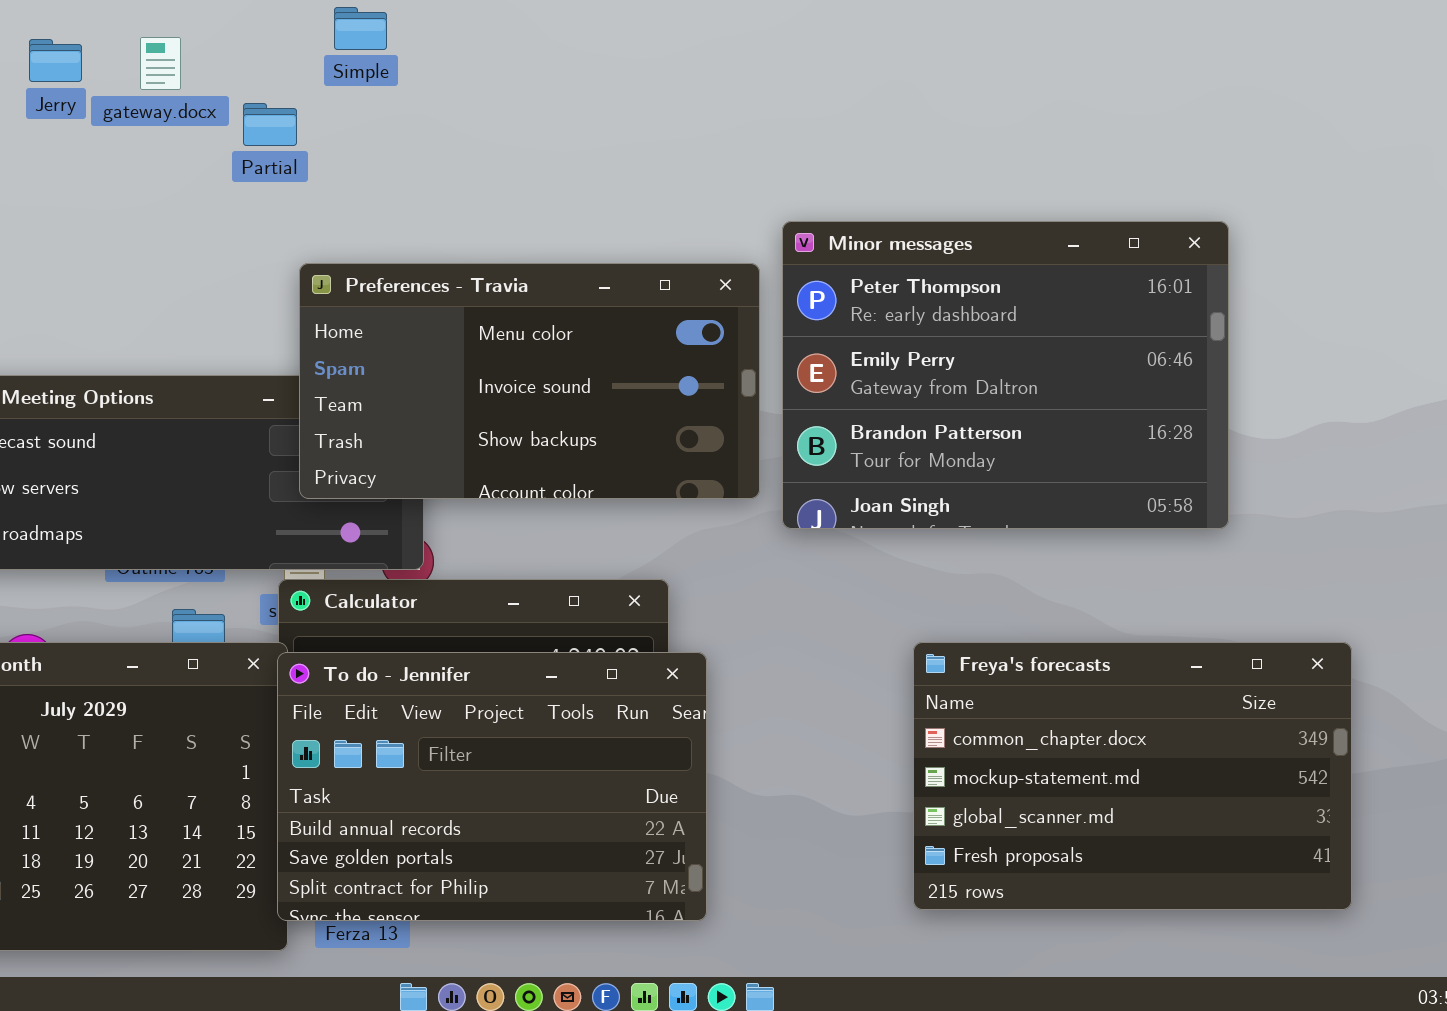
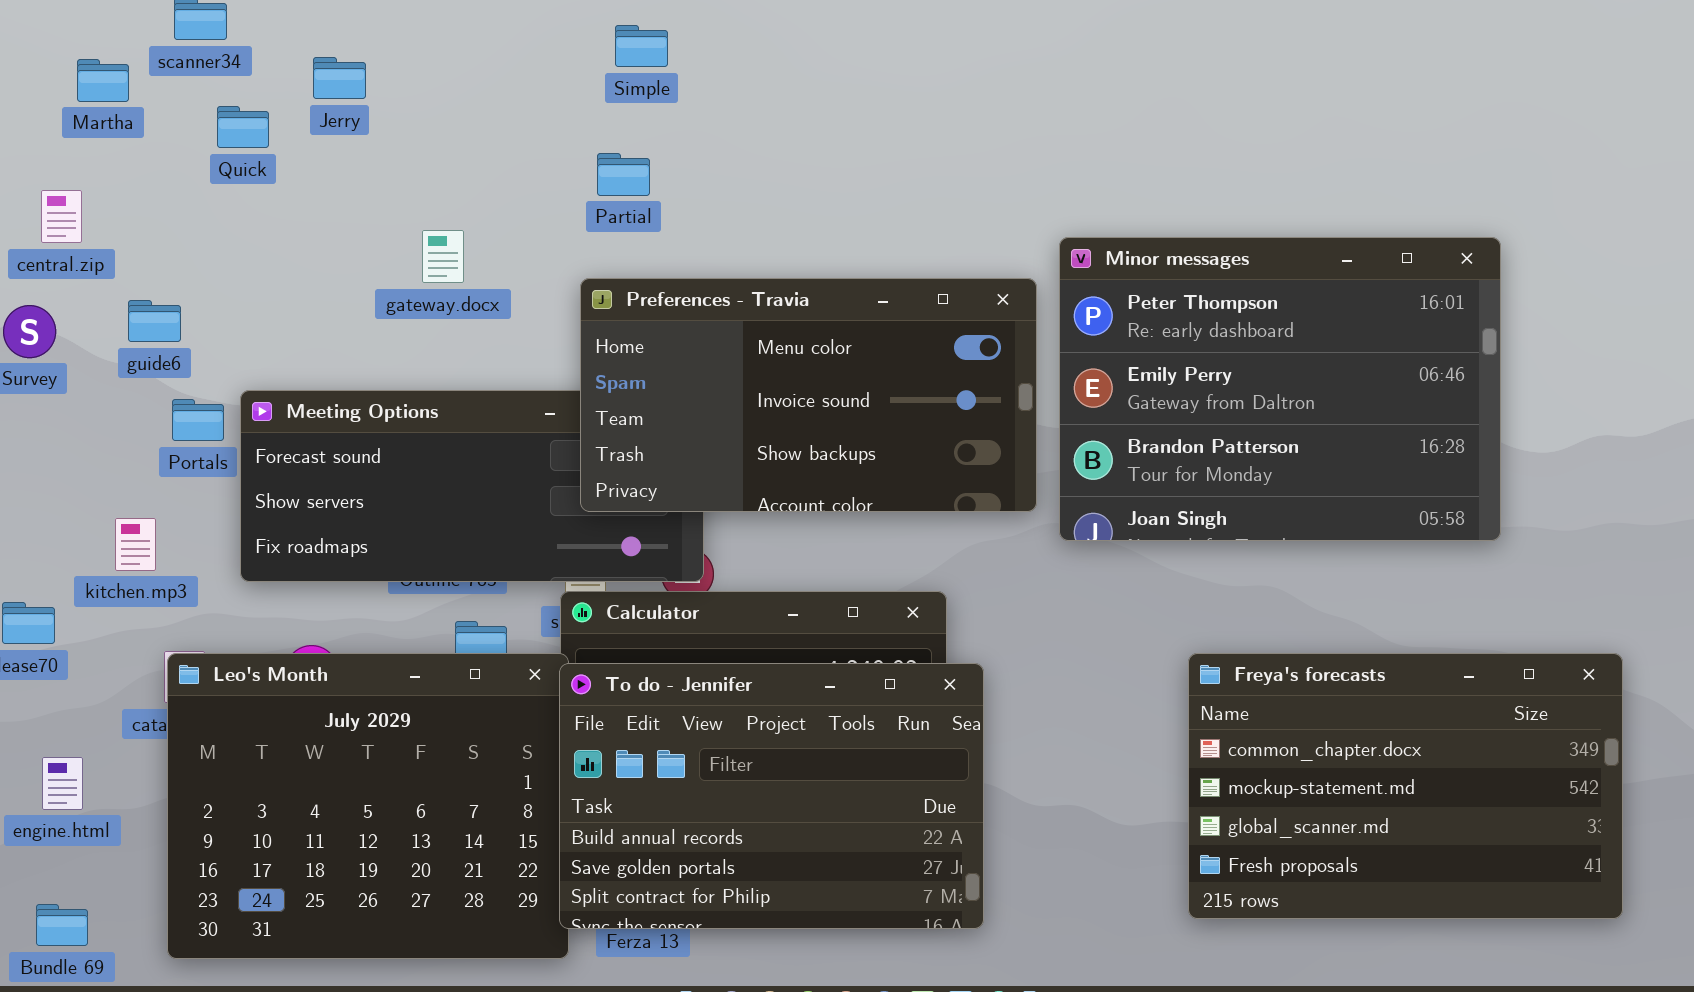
gateway.docx: [140,37,181,90] -> [422,230,464,283], moved
Partial: [243,103,297,146] -> [597,153,650,196], moved

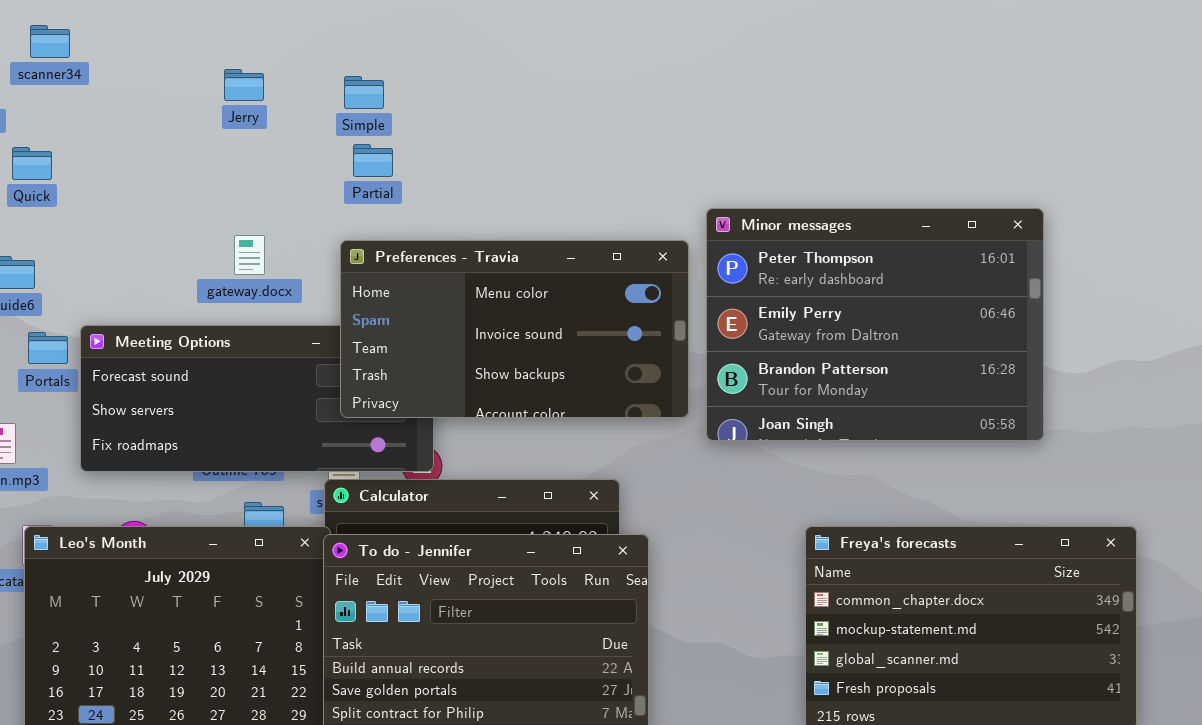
Simple: [615,25,668,67] -> [344,76,384,109], moved
Jerry: [313,57,366,99] -> [224,69,264,101], moved
Quick: [217,106,269,148] -> [12,147,52,180], moved
gateway.docx: [422,230,464,283] -> [234,235,265,275], moved

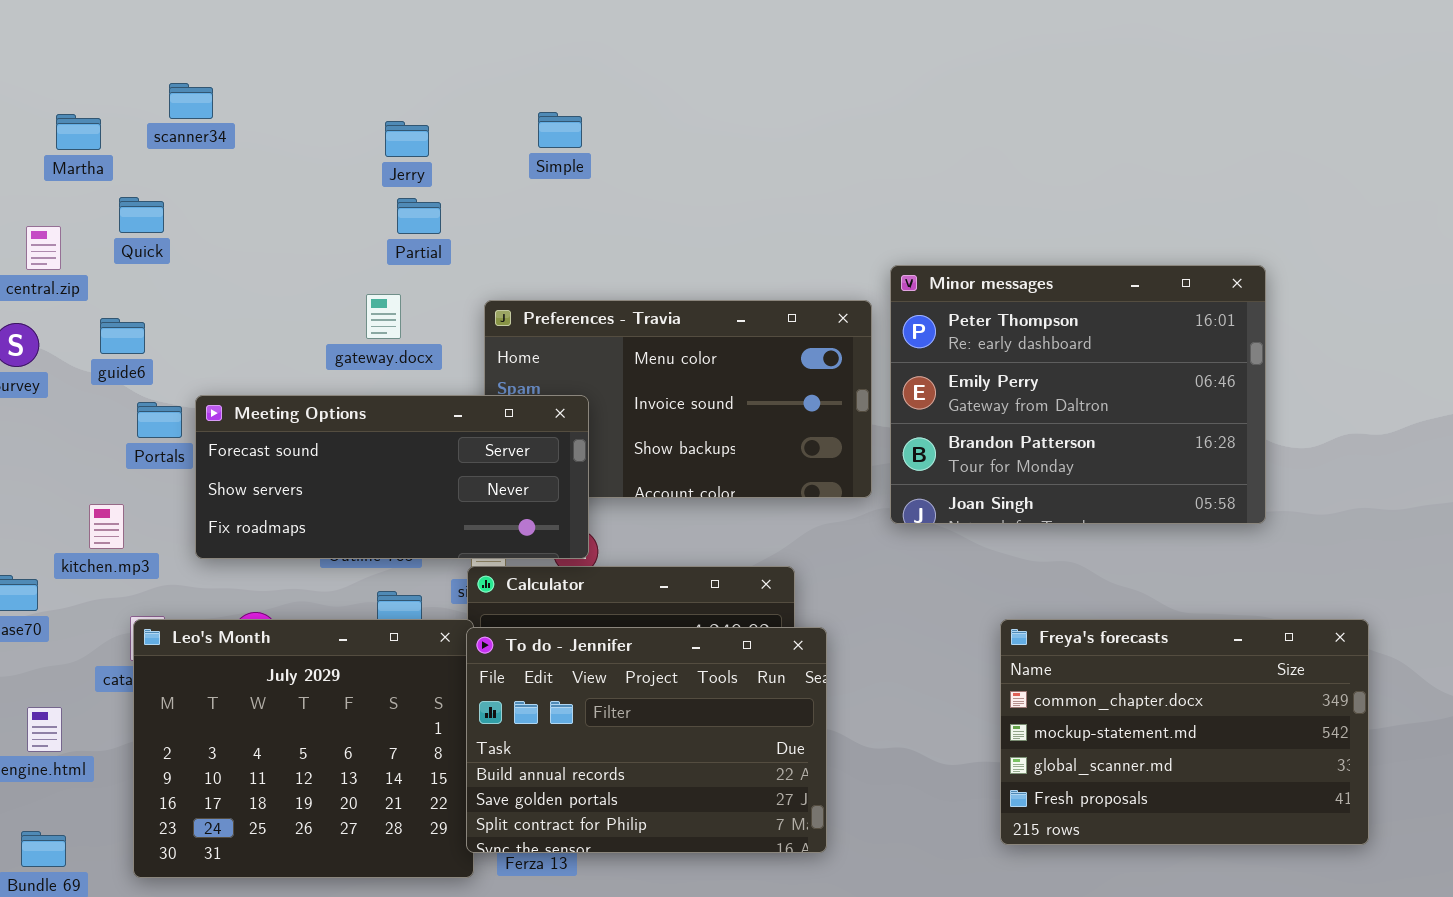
scanner34: [30,25,70,58] -> [169,83,213,119], moved
Jerry: [224,69,264,101] -> [385,121,429,157], moved
Simple: [344,76,384,109] -> [538,112,582,148], moved
Partial: [353,144,393,177] -> [397,198,441,234], moved
Meeting Options: [80,325,434,472] -> [195,395,589,559], raised

